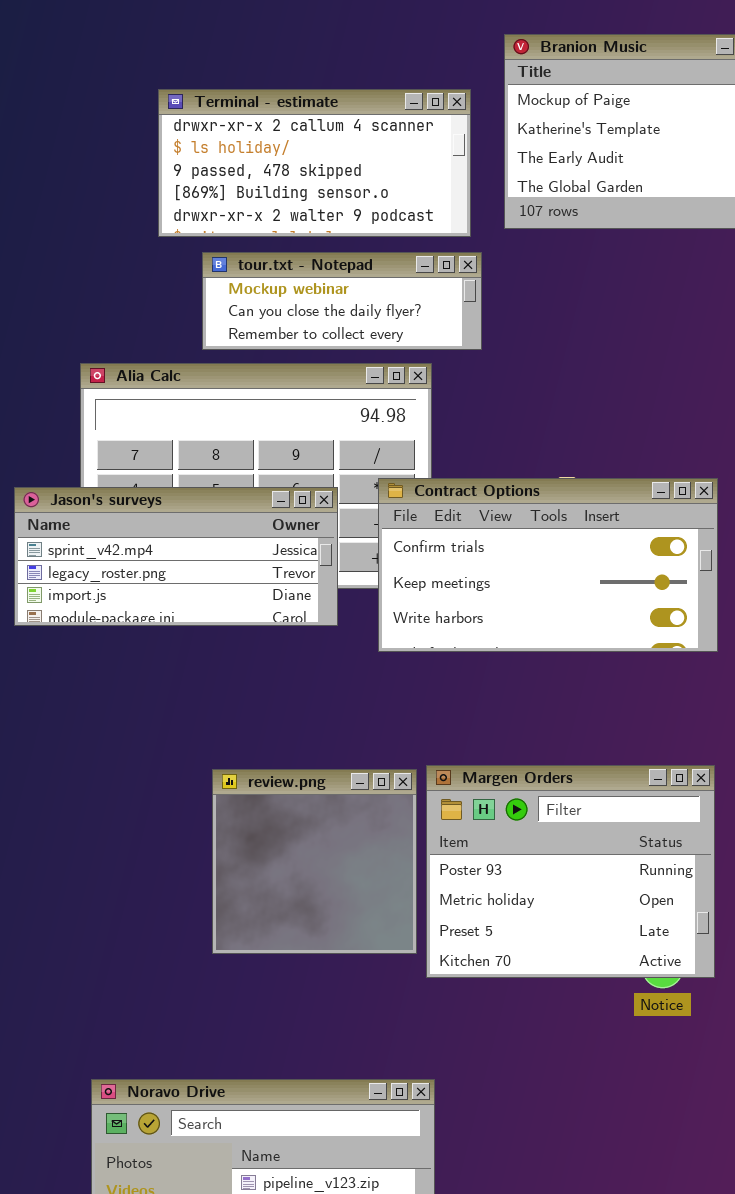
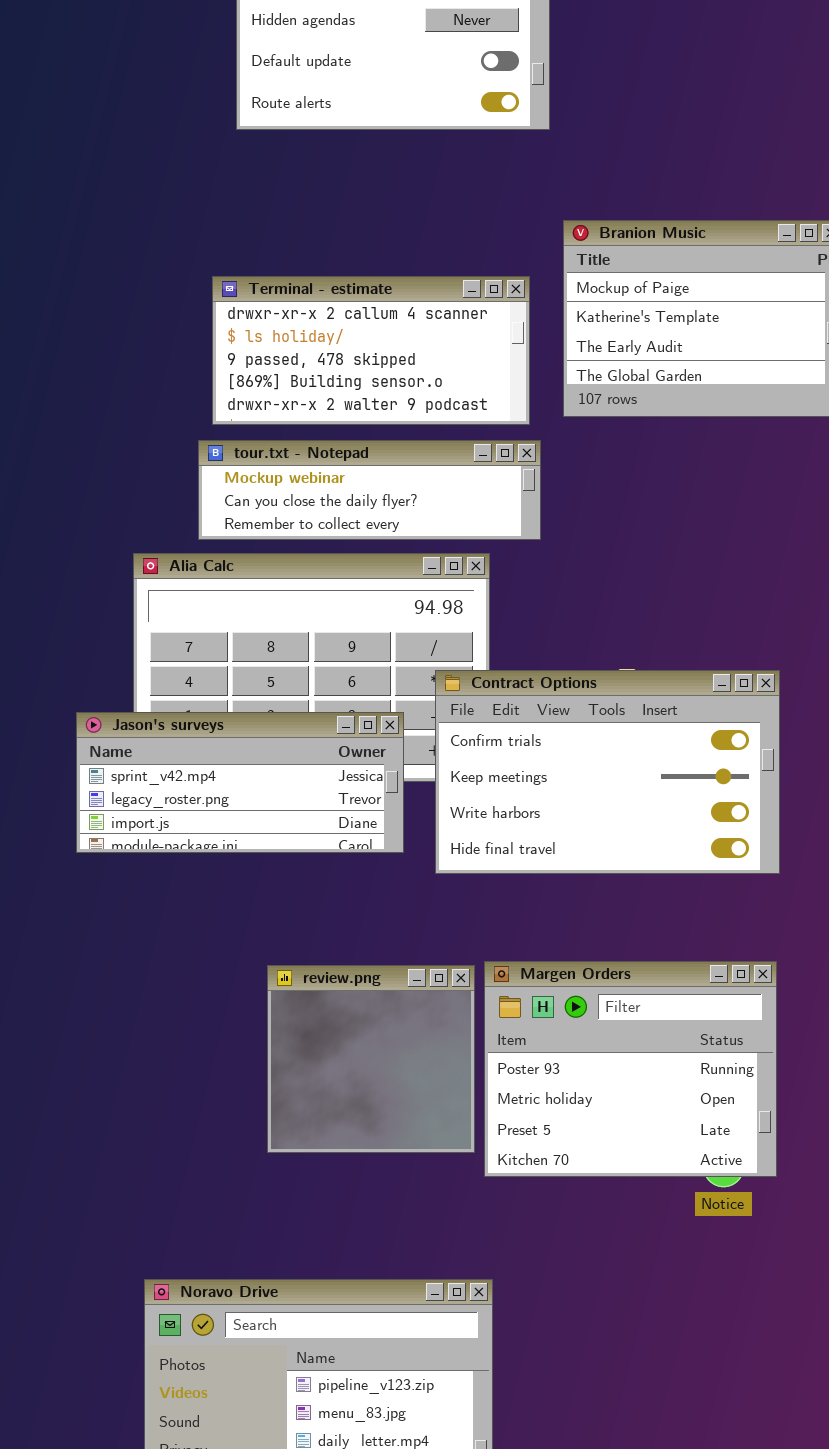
tour.txt - Notepad: [202,252,482,350] -> [198,440,541,540], resized
Contract Options: [378,478,718,652] -> [435,670,780,874], resized
Jason's surveys: [14,487,338,626] -> [76,712,404,853], moved

